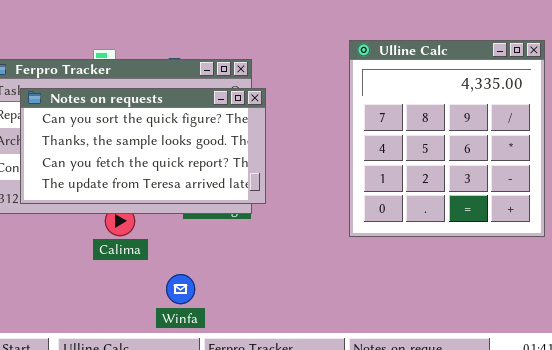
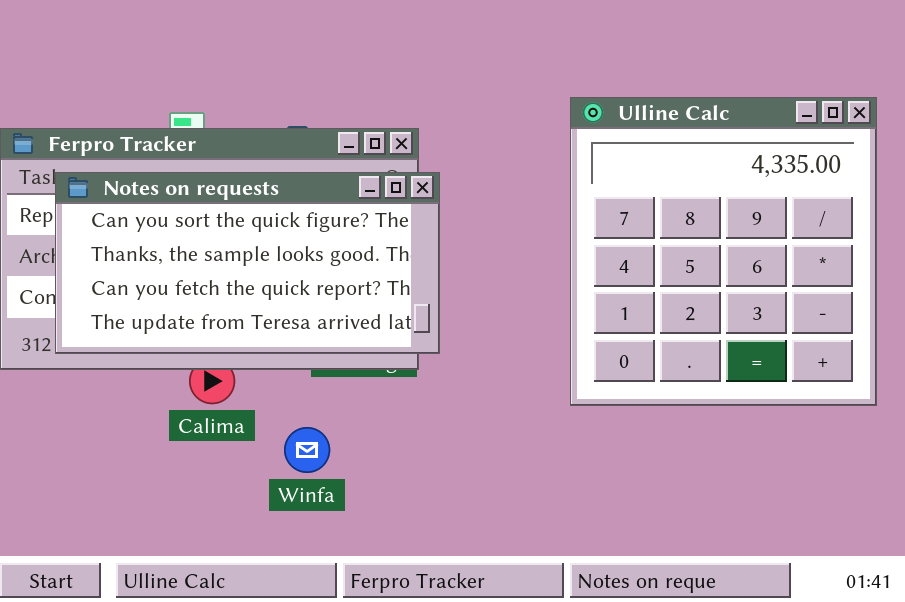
Winfa: [166,274,195,304] -> [284,427,330,473], moved

